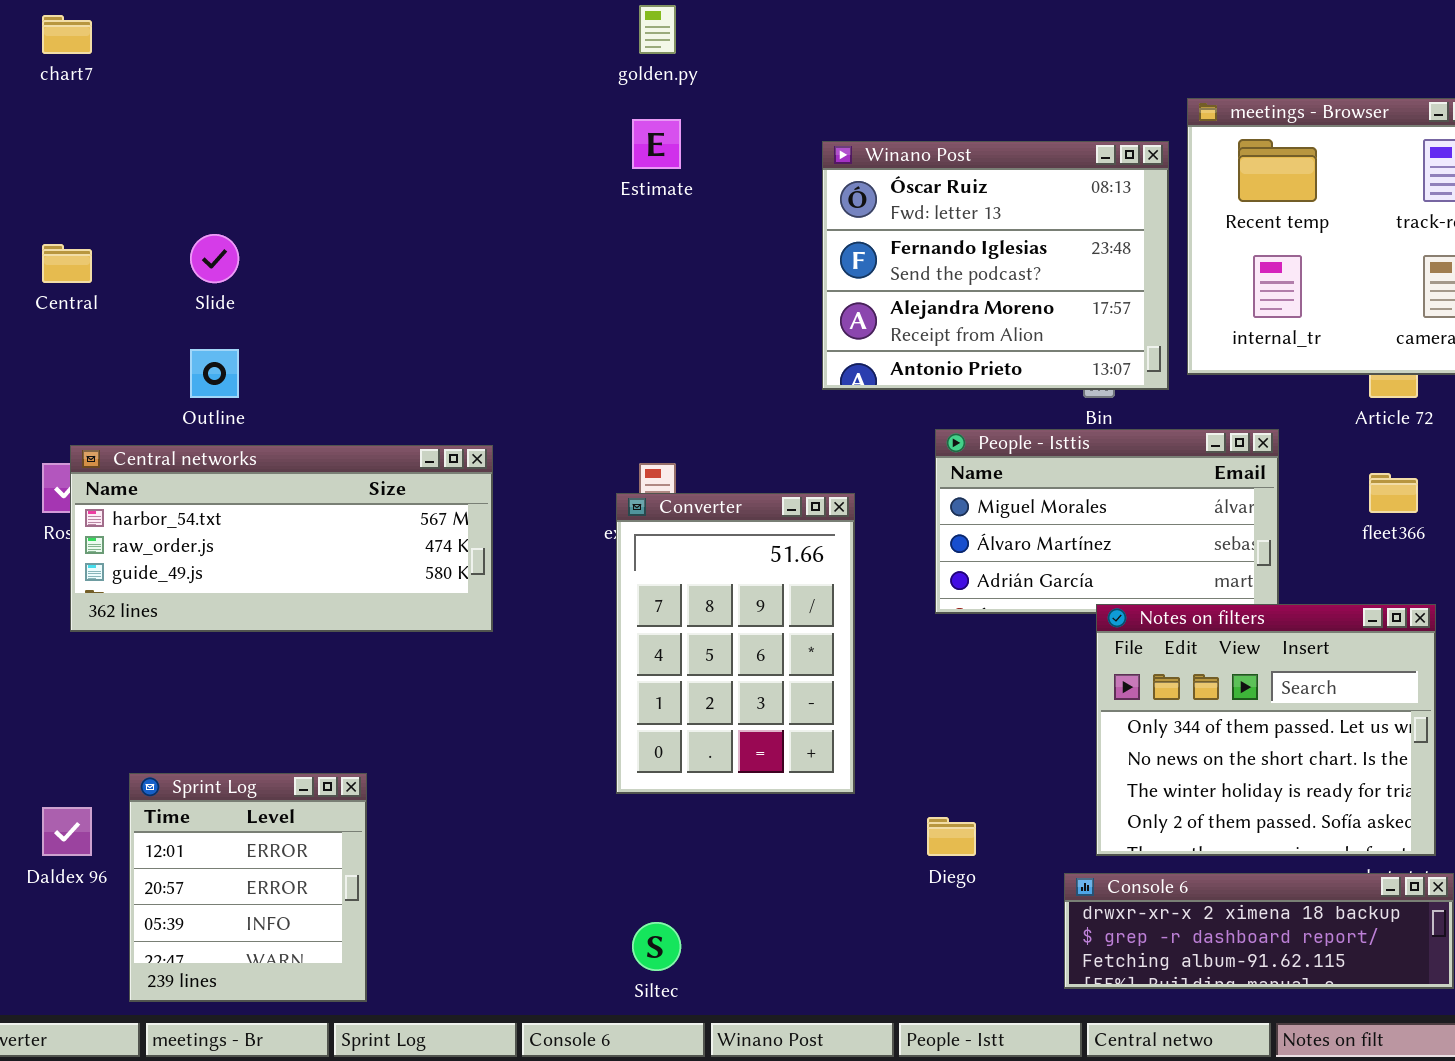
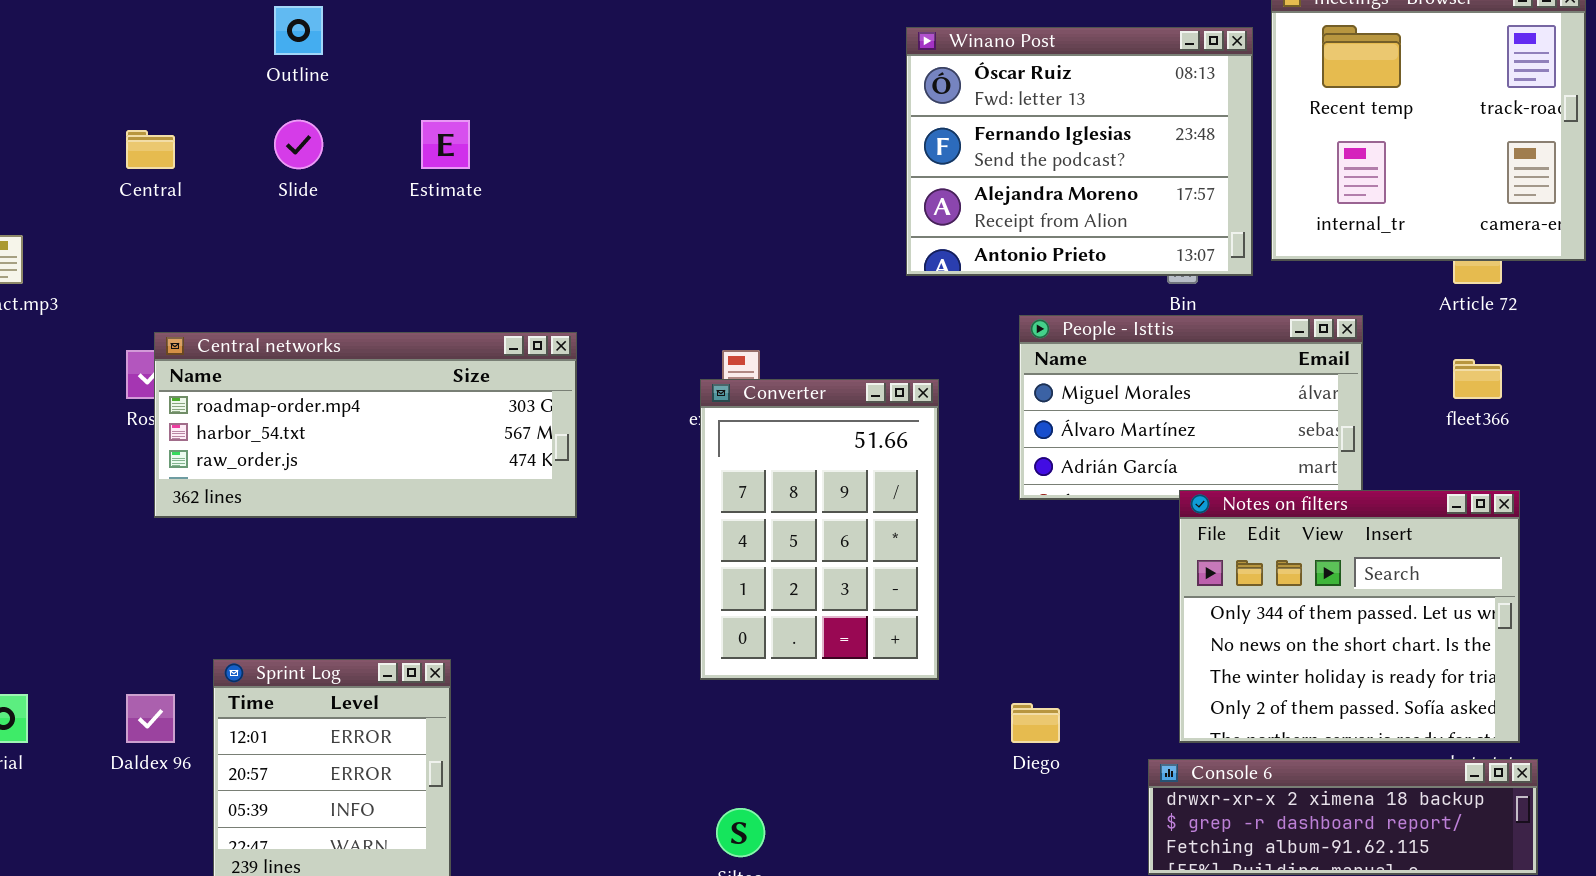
Estimate: [632,119,681,169] -> [421,120,470,169], moved
Outline: [190,349,239,398] -> [274,6,323,55], moved
Central networks: [70,445,493,632] -> [154,332,577,518], scrolled up 1 row

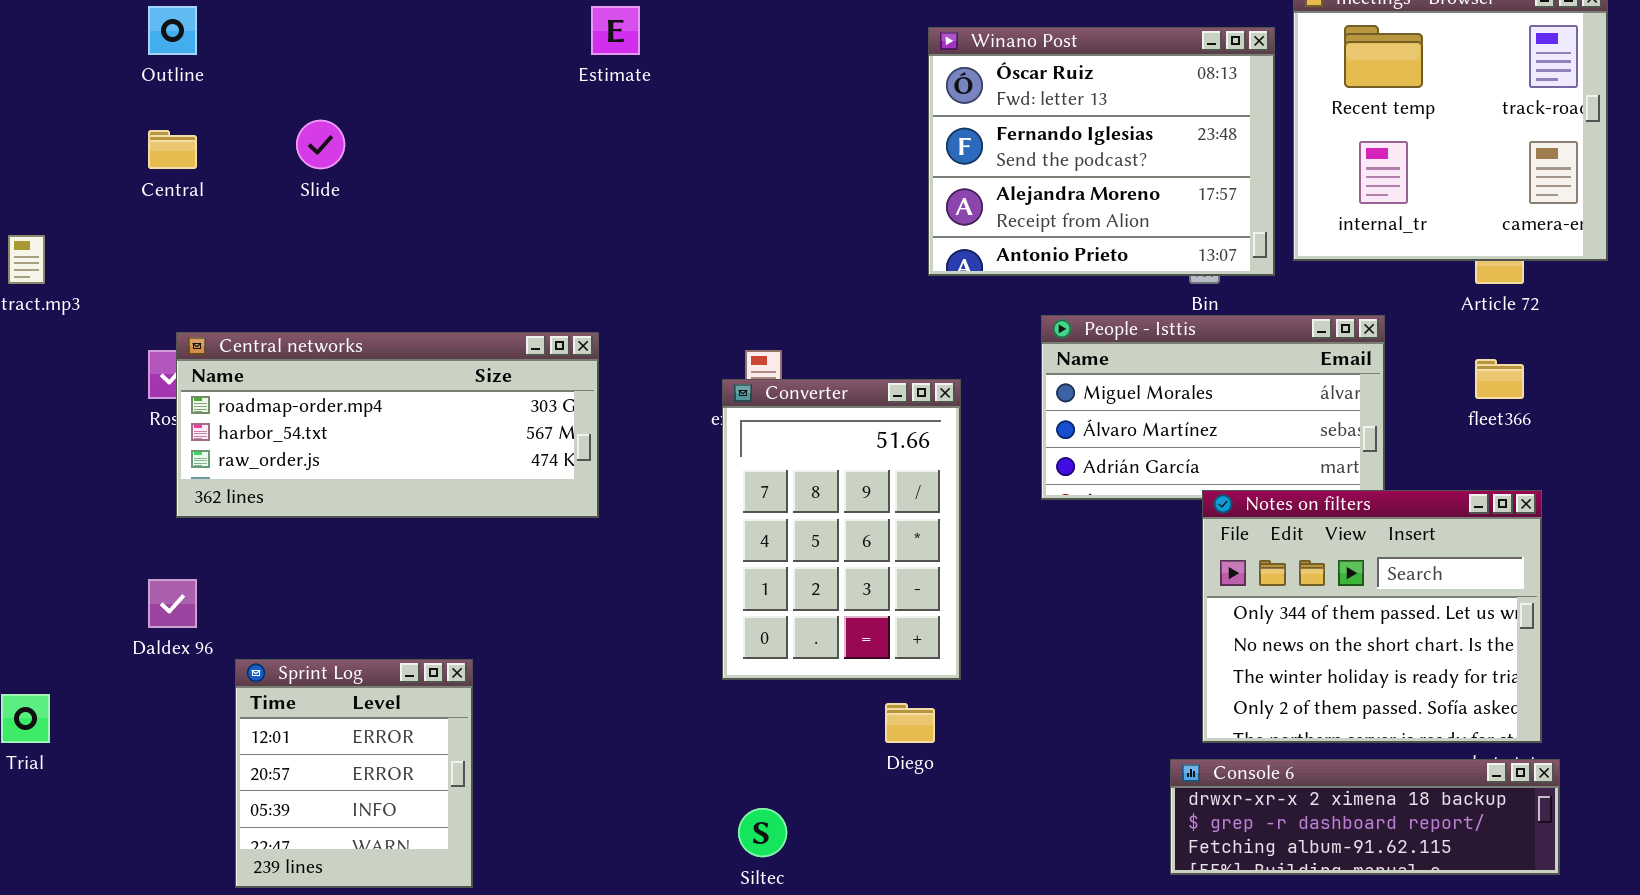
Outline: [274,6,323,55] -> [148,6,197,55], moved
Estimate: [421,120,470,169] -> [591,6,640,55], moved
Daldex 96: [126,694,175,743] -> [148,579,197,628], moved
Diego: [1011,703,1060,743] -> [885,703,935,743], moved

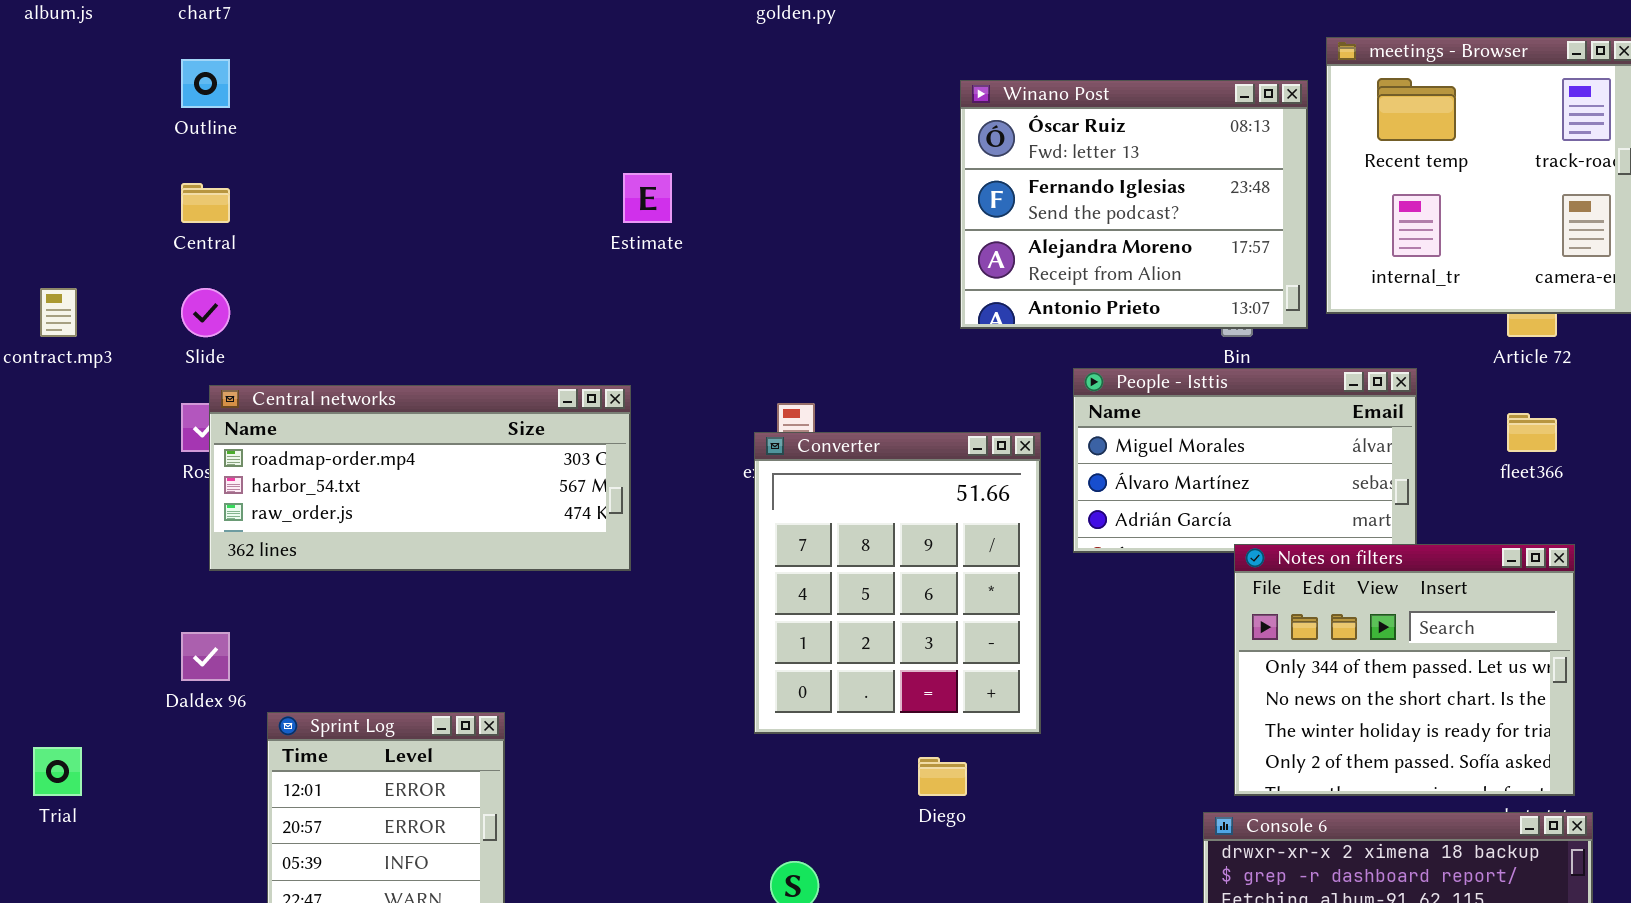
Estimate: [591,6,640,55] -> [623,173,672,223], moved
Slide: [296,120,345,169] -> [181,288,230,337], moved
Converter: [722,379,961,680] -> [754,432,1041,734], resized

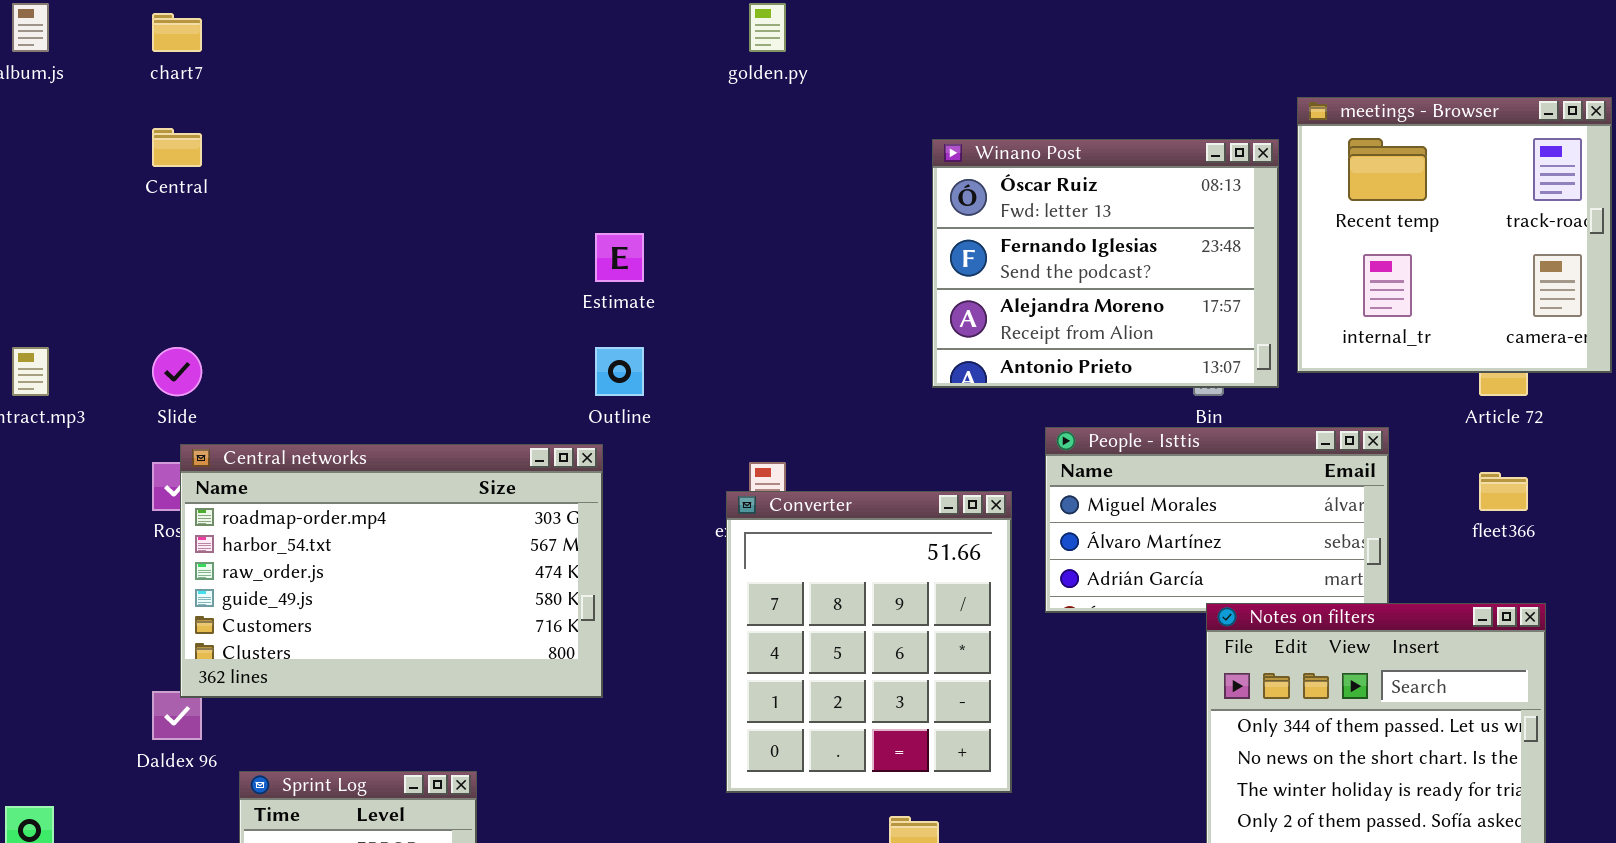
Outline: [181,59,230,108] -> [595,347,644,396], moved
Central: [181,183,230,223] -> [152,128,202,167], moved
Central networks: [209,385,631,571] -> [180,444,603,698], resized

